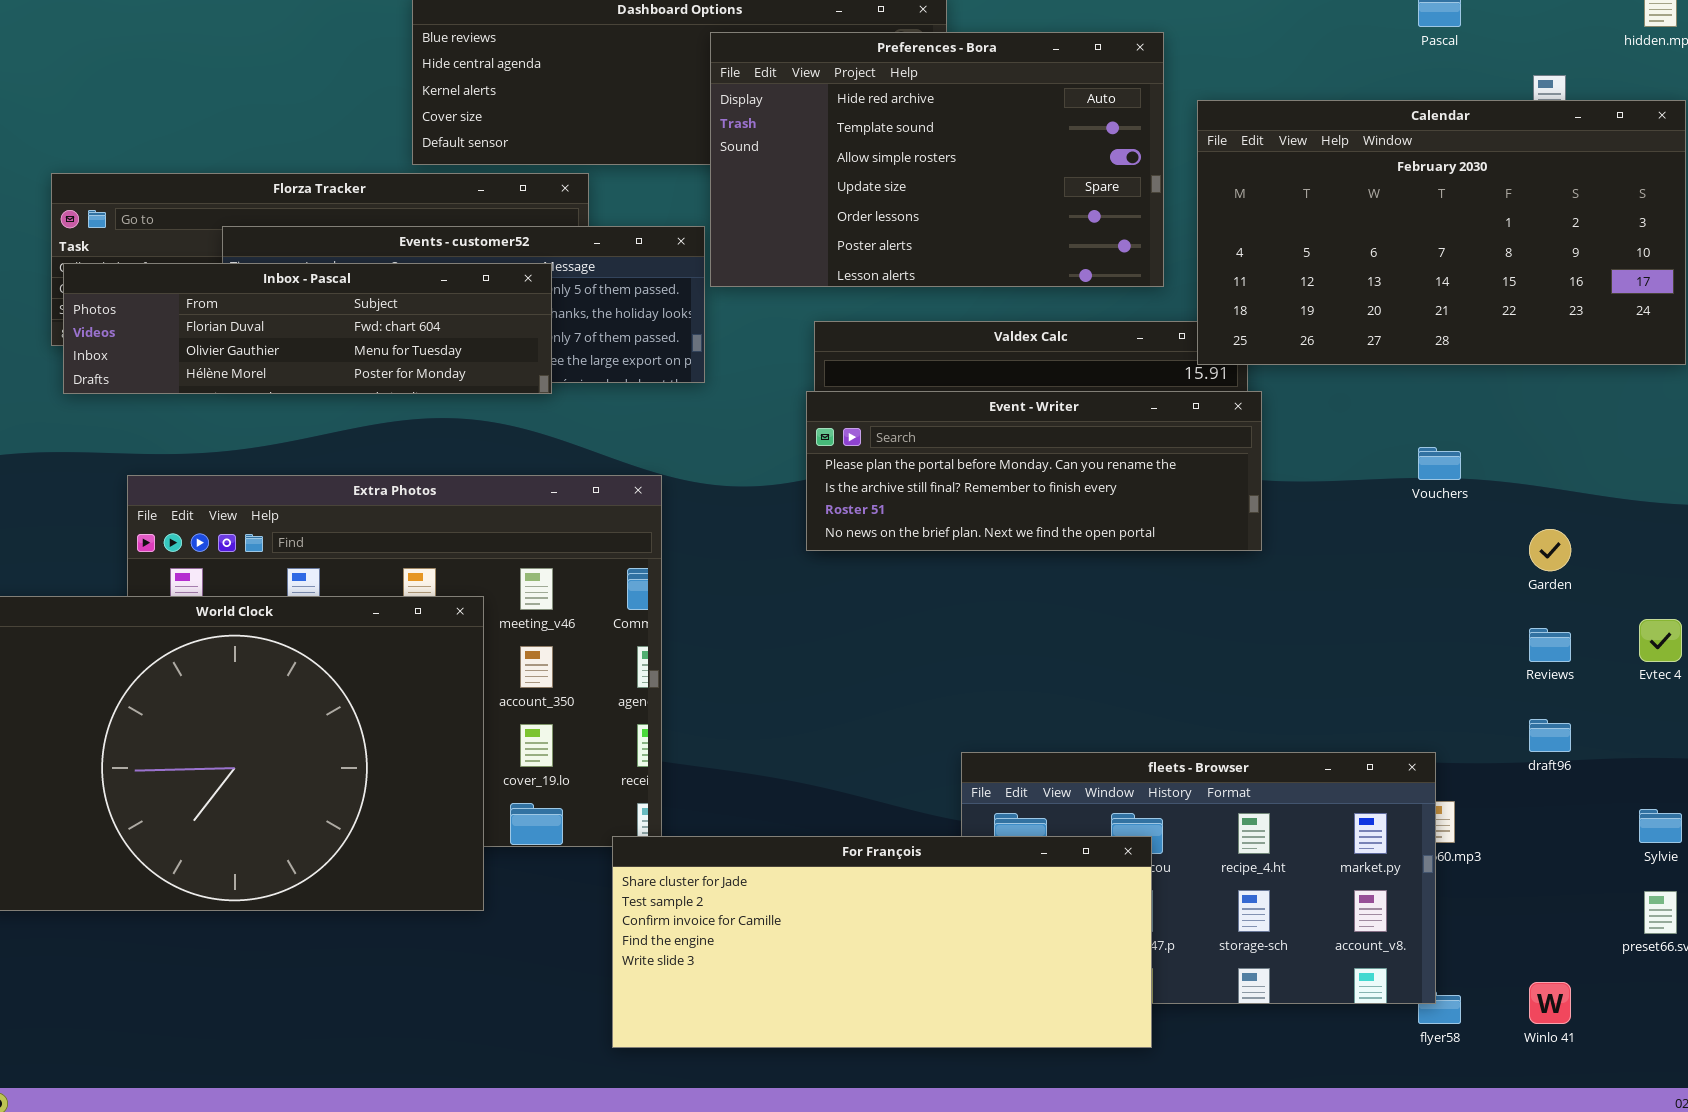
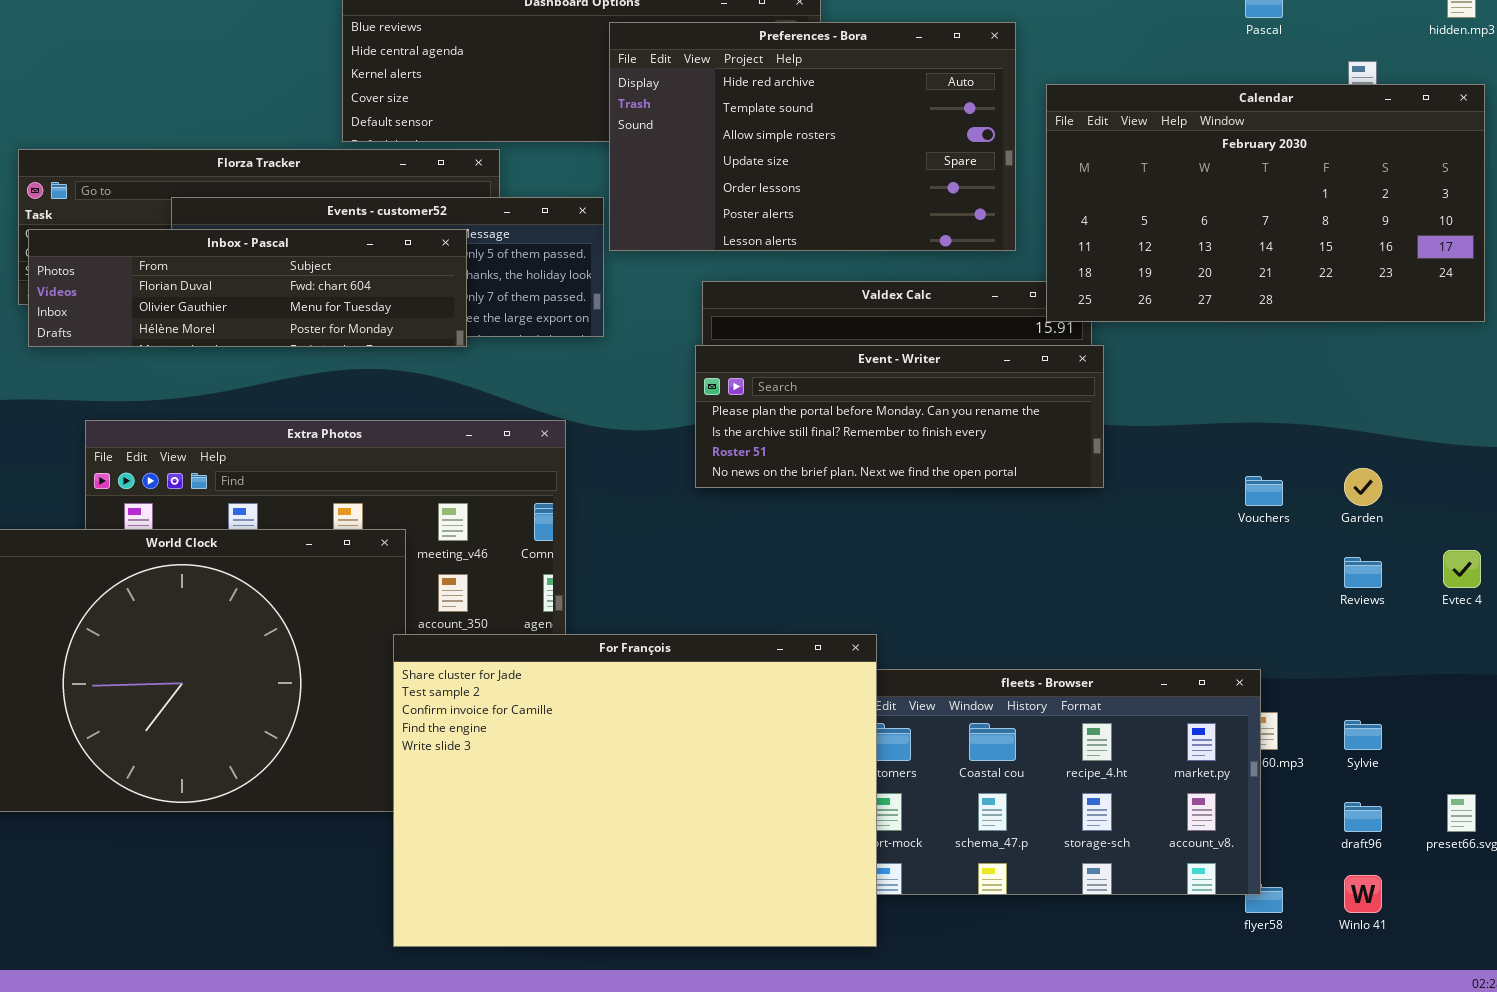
Vouchers: [1418,447,1461,480] -> [1245,476,1283,506], moved
draft96: [1529,719,1571,752] -> [1344,802,1382,832], moved
Sylvie: [1639,809,1682,843] -> [1344,720,1382,750], moved
For François: [612,836,1152,1048] -> [393,634,877,947], moved, resized

